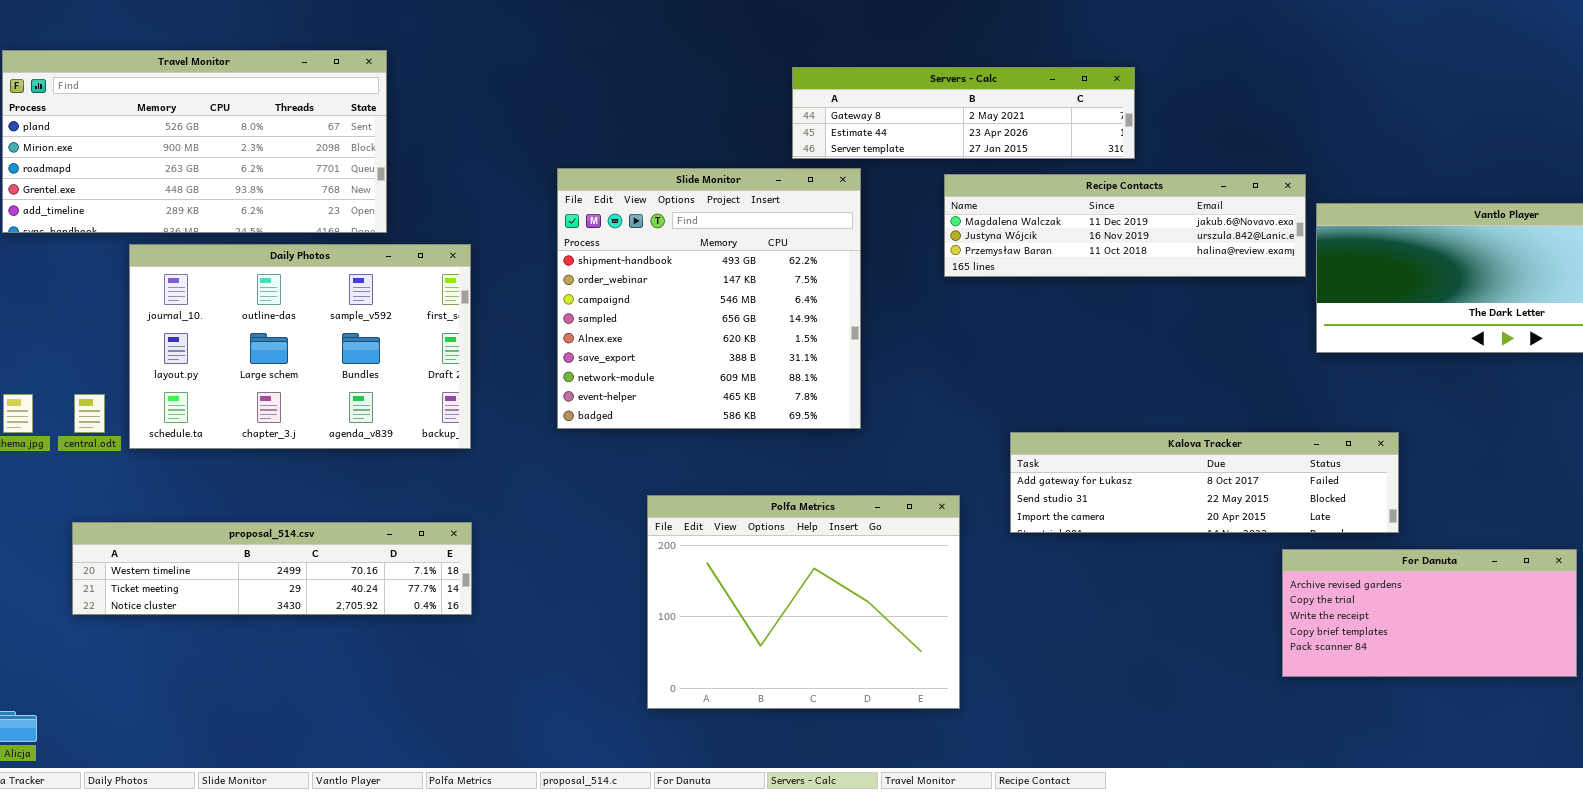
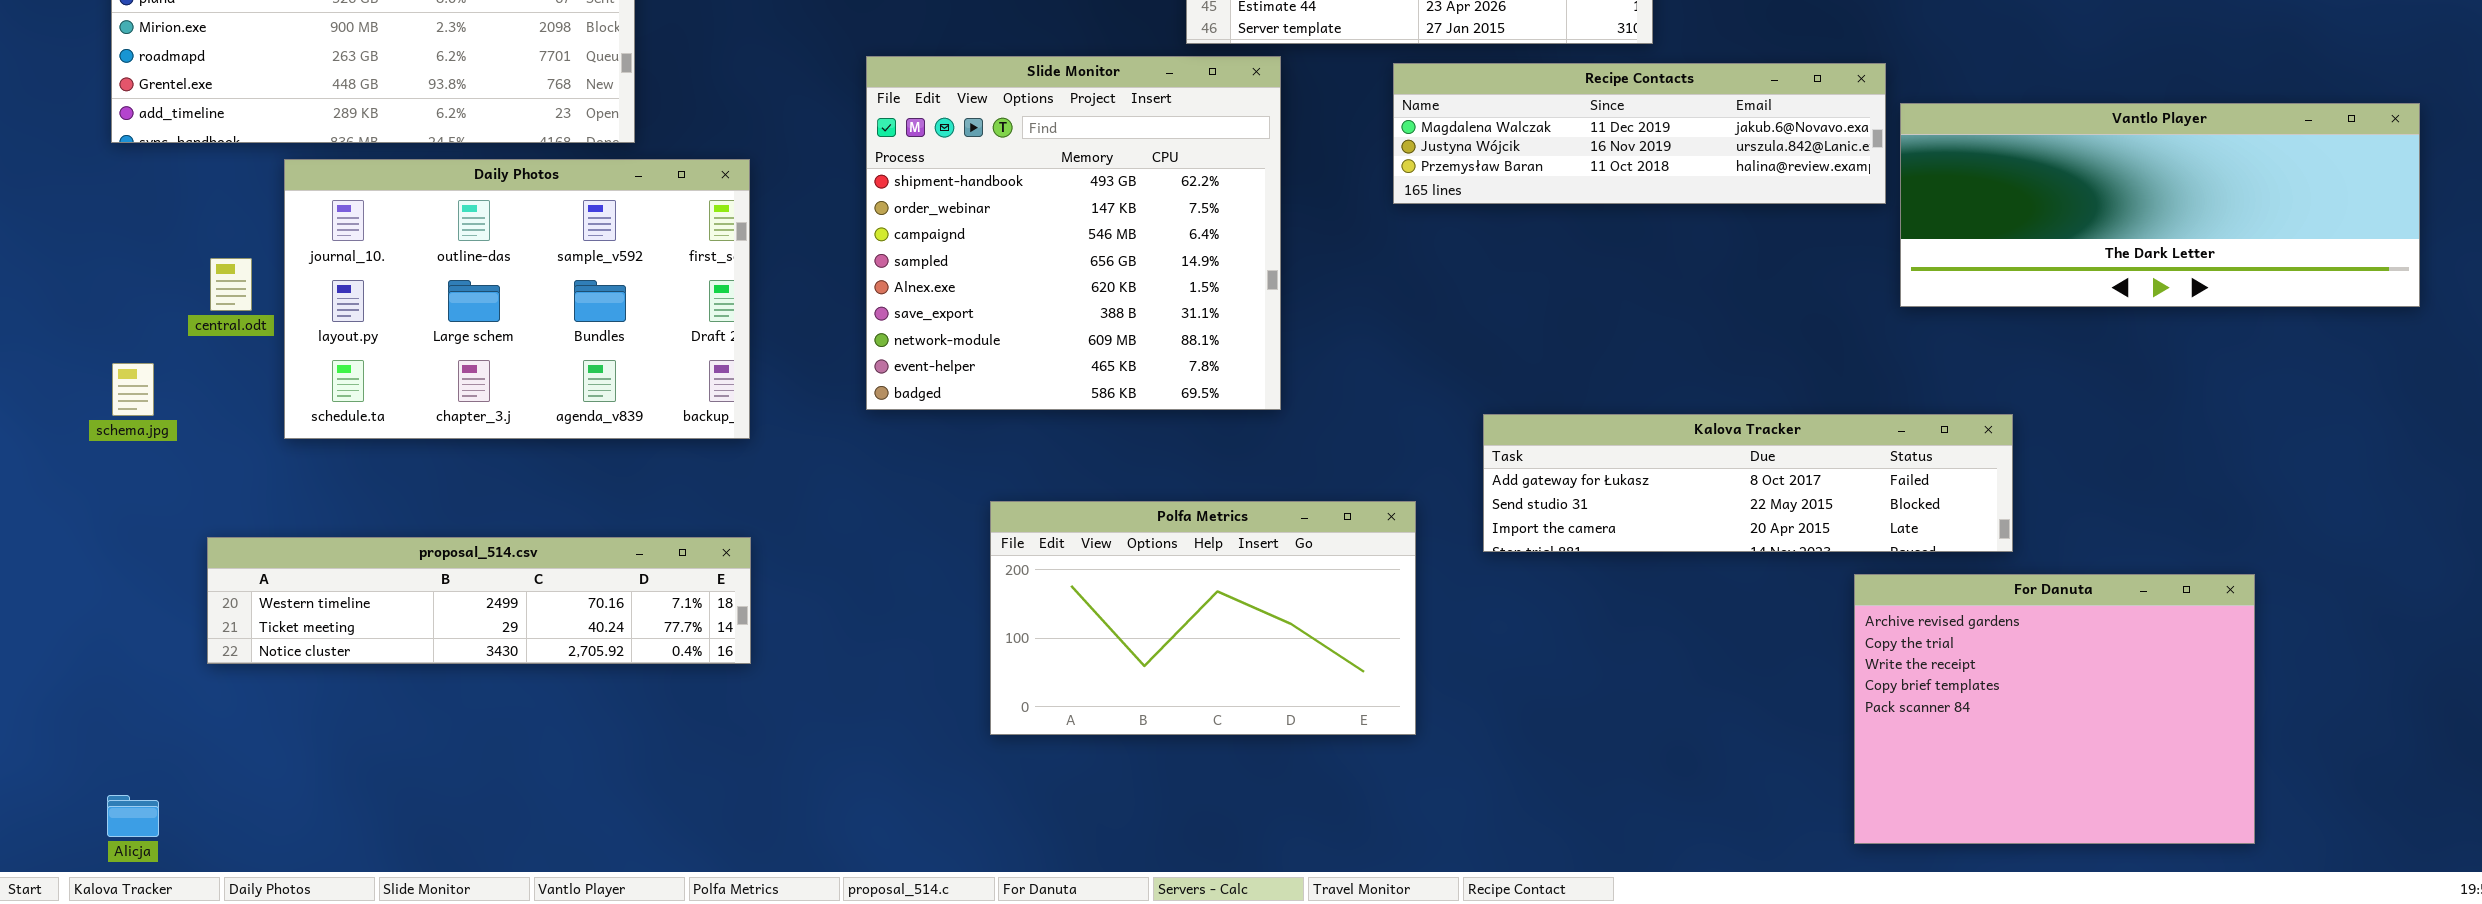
central.odt: [74,394,105,433] -> [210,258,252,311], moved
Polfa Metrics: [647,495,960,709] -> [990,501,1416,735], resized
For Danuta: [1282,549,1577,677] -> [1854,574,2255,844], resized

